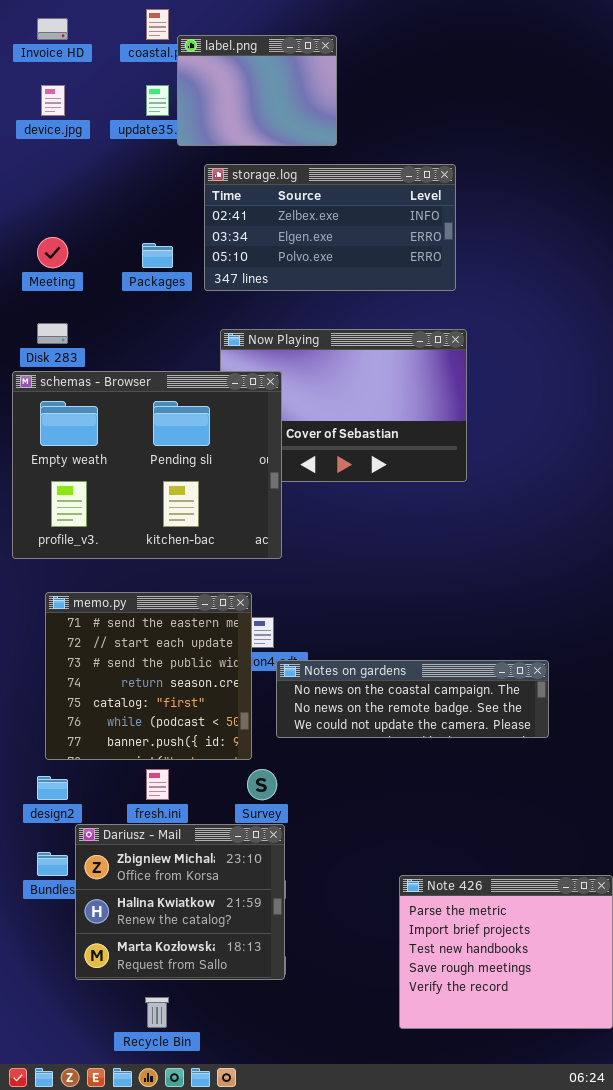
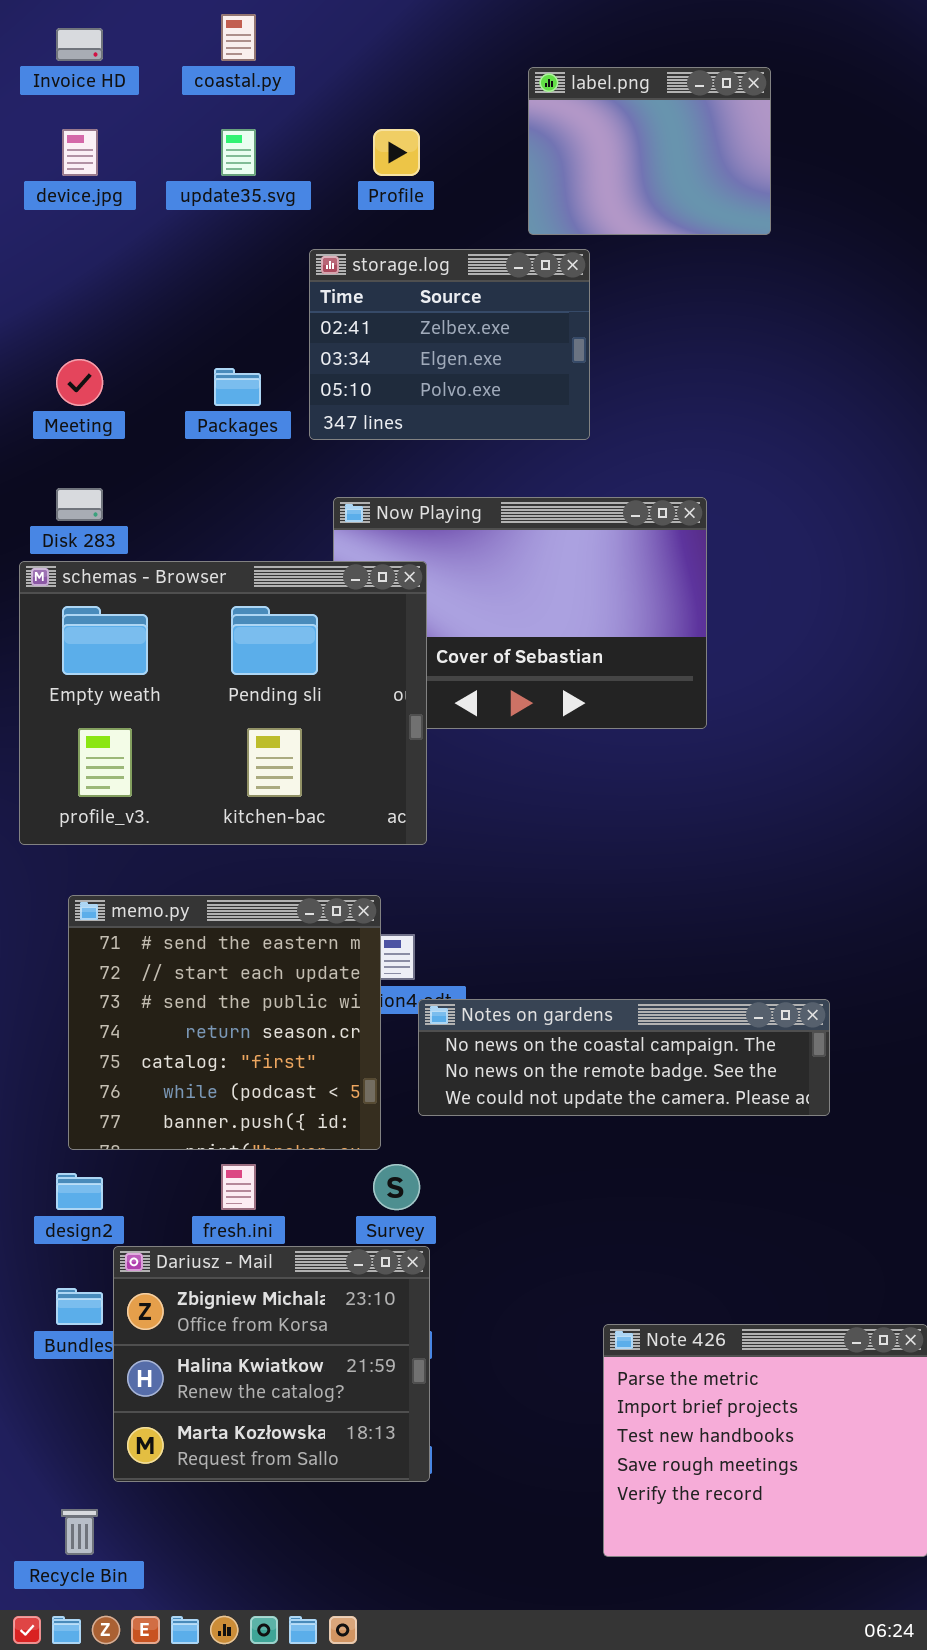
label.png: [177,35,337,146] -> [528,67,771,235], moved
storage.log: [204,164,456,291] -> [309,249,590,440], resized
Recycle Bin: [145,997,169,1028] -> [61,1509,98,1555], moved

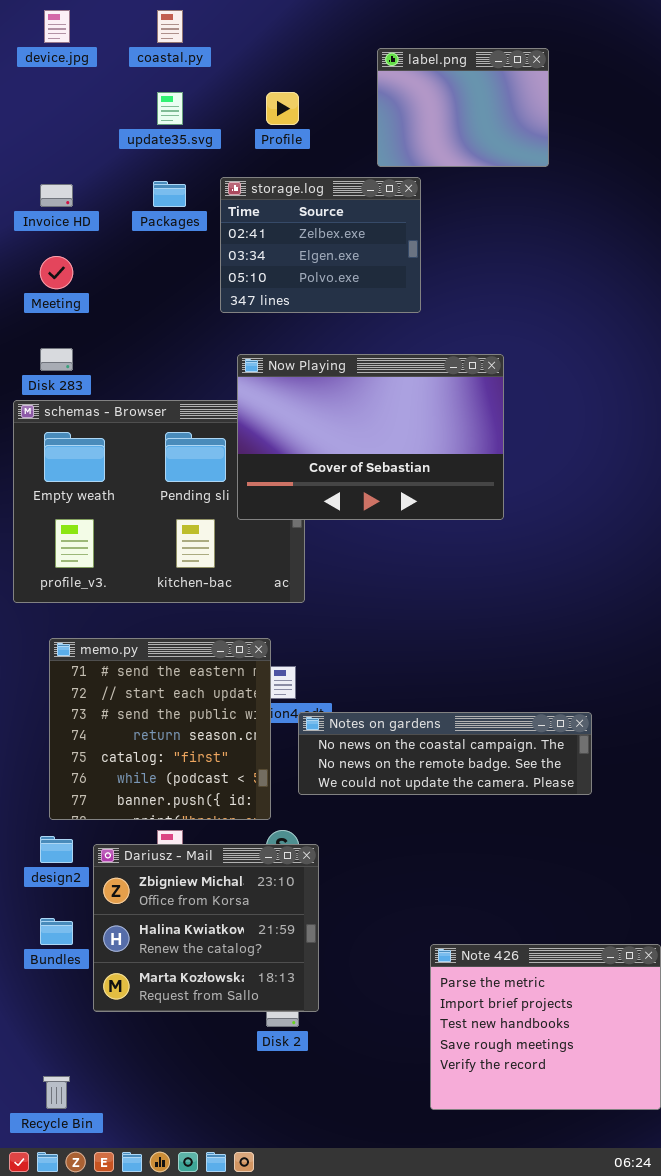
Invoice HD: [56,28,103,61] -> [40,184,73,207], moved
device.jpg: [62,129,98,176] -> [44,10,70,43], moved
Packages: [214,368,261,406] -> [153,181,186,207], moved
Now Playing: [333,497,707,729] -> [237,354,504,520], raised
Dariusz - Mail: [113,1246,430,1482] -> [93,844,319,1012], moved

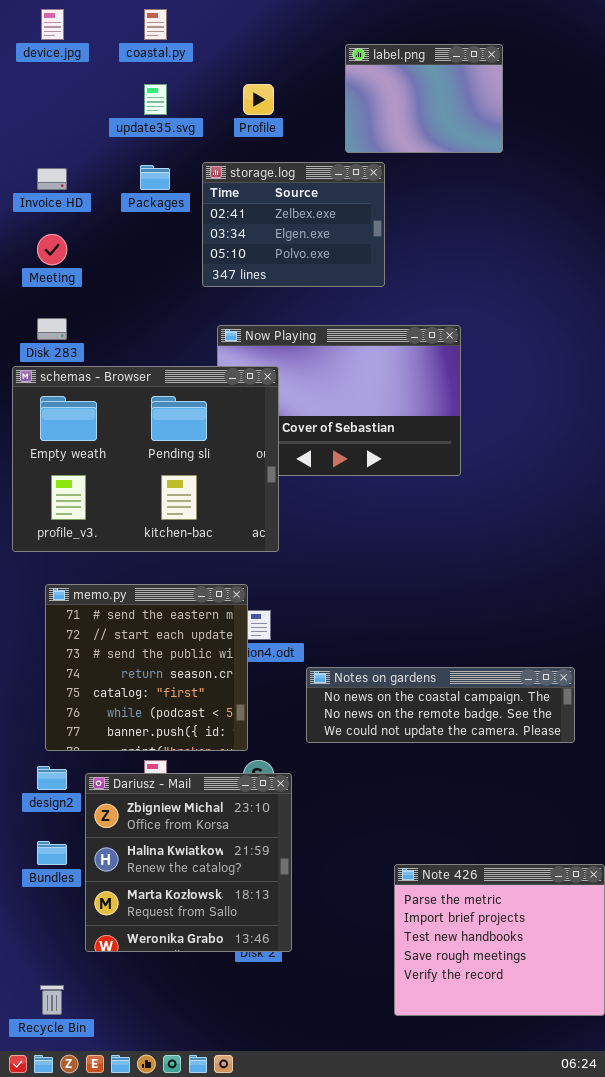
schemas - Browser: [13,400,305,603] -> [12,366,279,552], raised
Notes on gardens: [298,712,592,795] -> [306,667,575,743], moved
Dariusz - Mail: [93,844,319,1012] -> [85,773,292,952], resized

